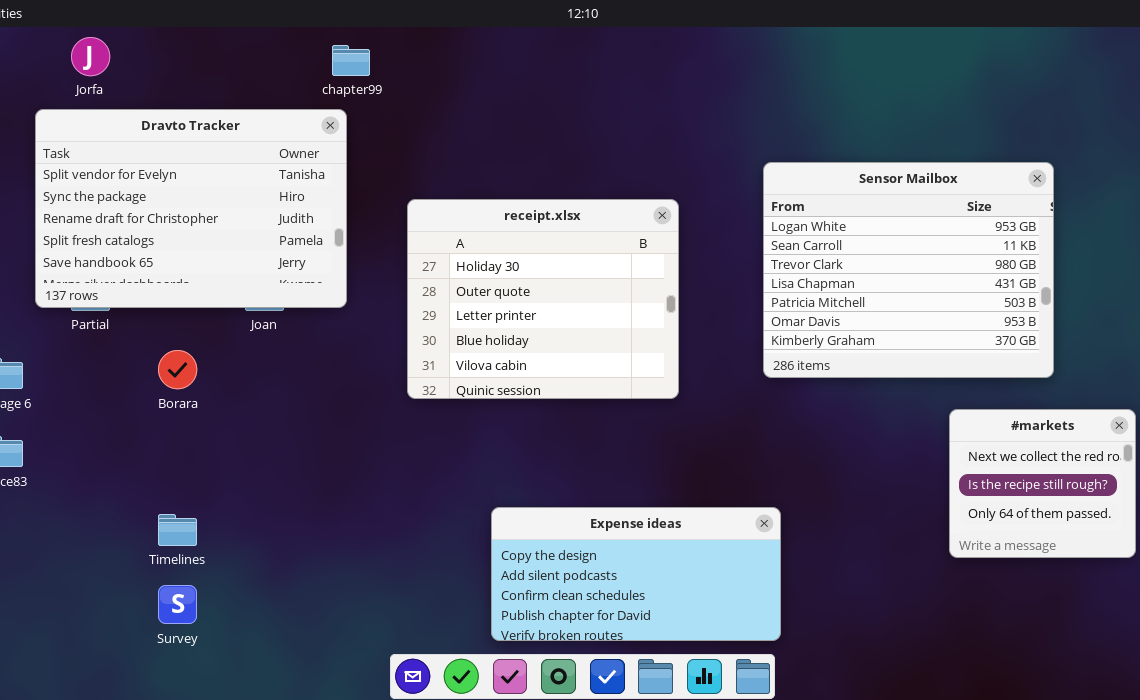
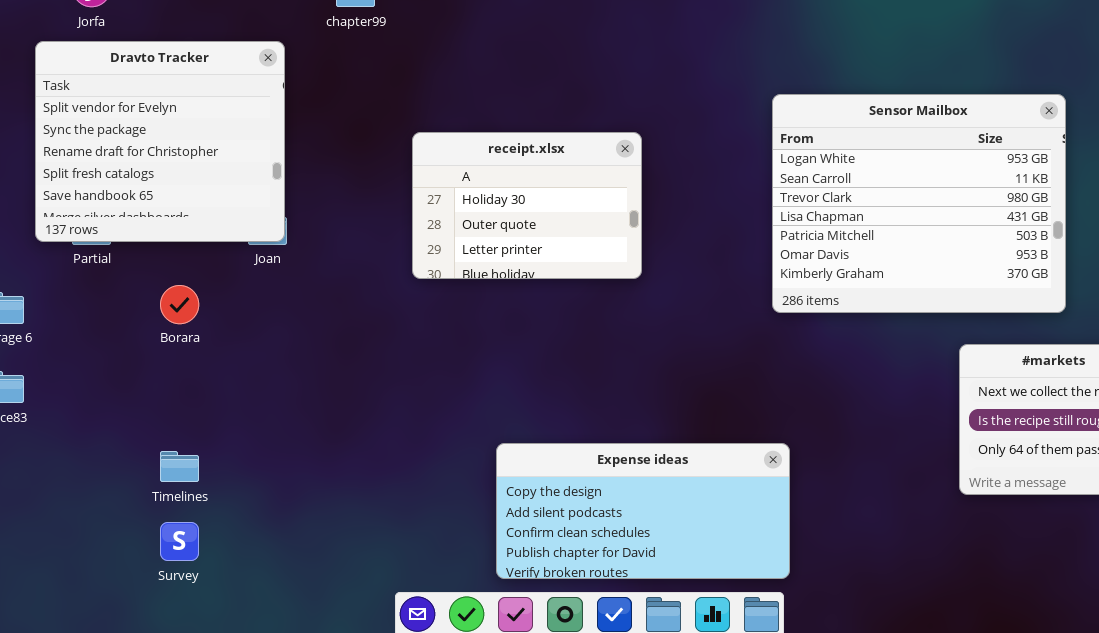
Dravto Tracker: [35,109,347,308] -> [35,41,285,242], resized
receipt.xlsx: [407,199,679,399] -> [412,132,642,279], resized

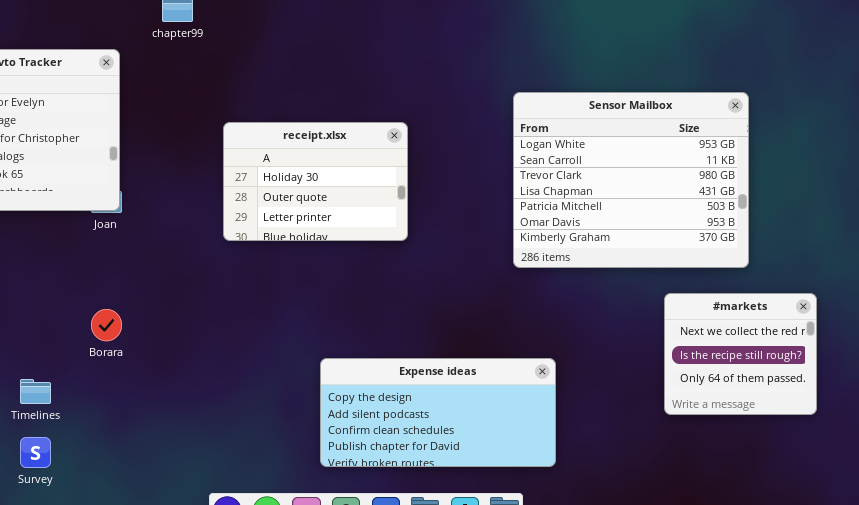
Borara: [160,285,199,324] -> [91,309,122,341], moved
Expense ideas: [496,443,790,579] -> [320,358,556,467], moved

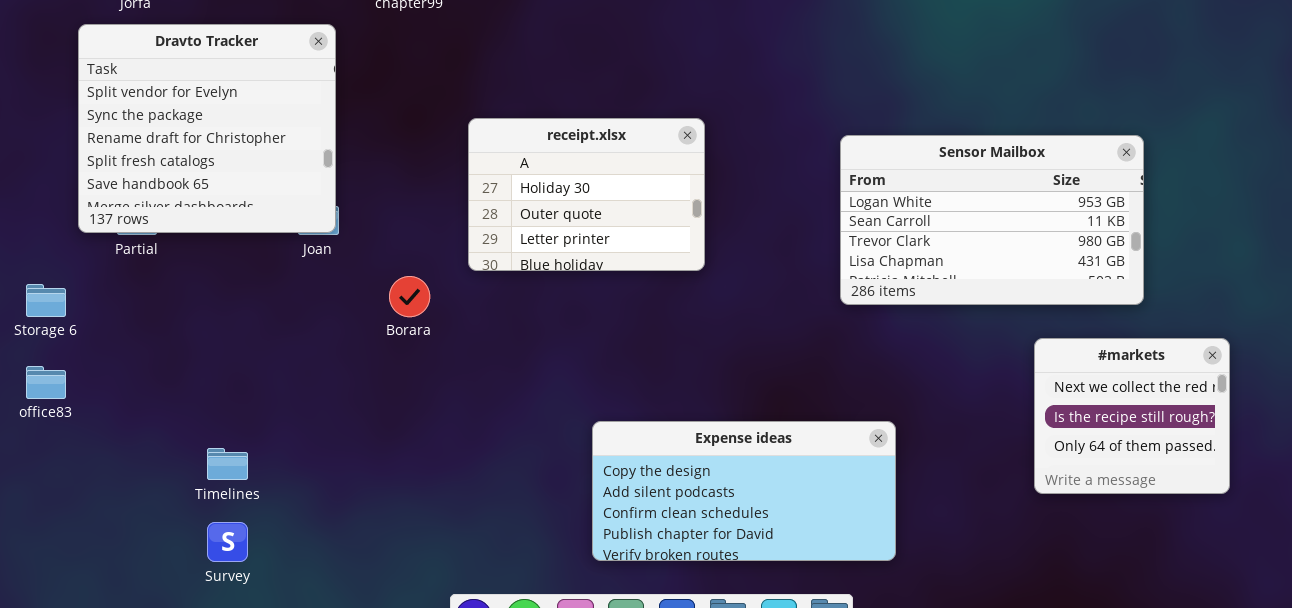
Sensor Mailbox: [513,92,749,268] -> [840,135,1144,305], resized
Borara: [91,309,122,341] -> [389,276,430,317], moved

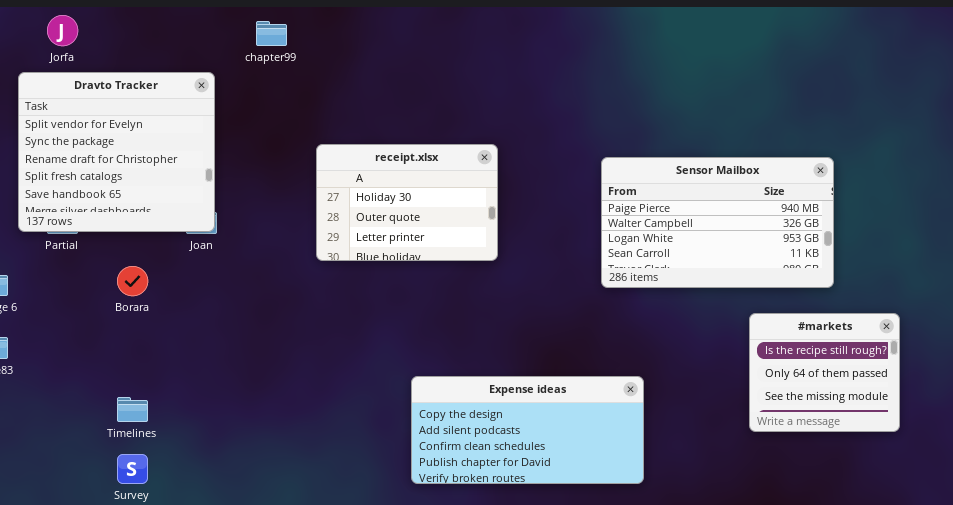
Sensor Mailbox: [840,135,1144,305] -> [601,157,834,288], scrolled up 2 rows
Borara: [389,276,430,317] -> [117,266,148,296], moved
#markets: [1034,338,1230,494] -> [749,313,900,432], scrolled down 1 row

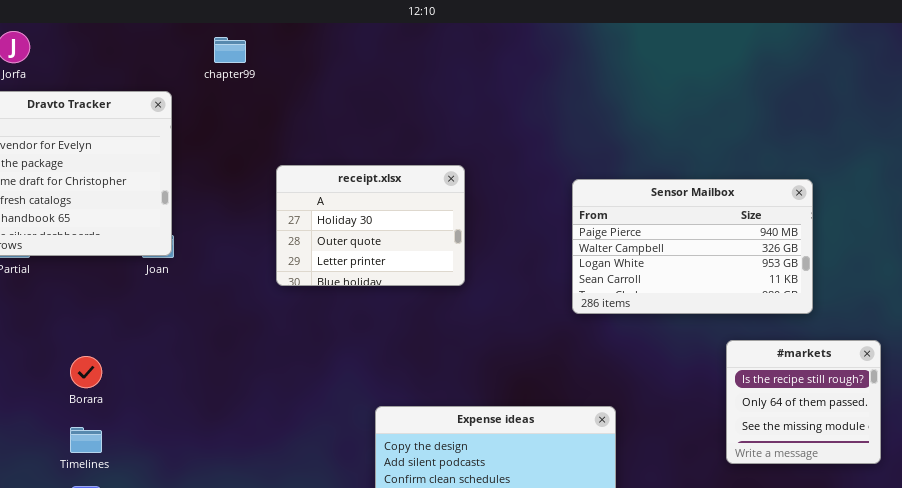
Borara: [117,266,148,296] -> [70,356,102,388], moved

